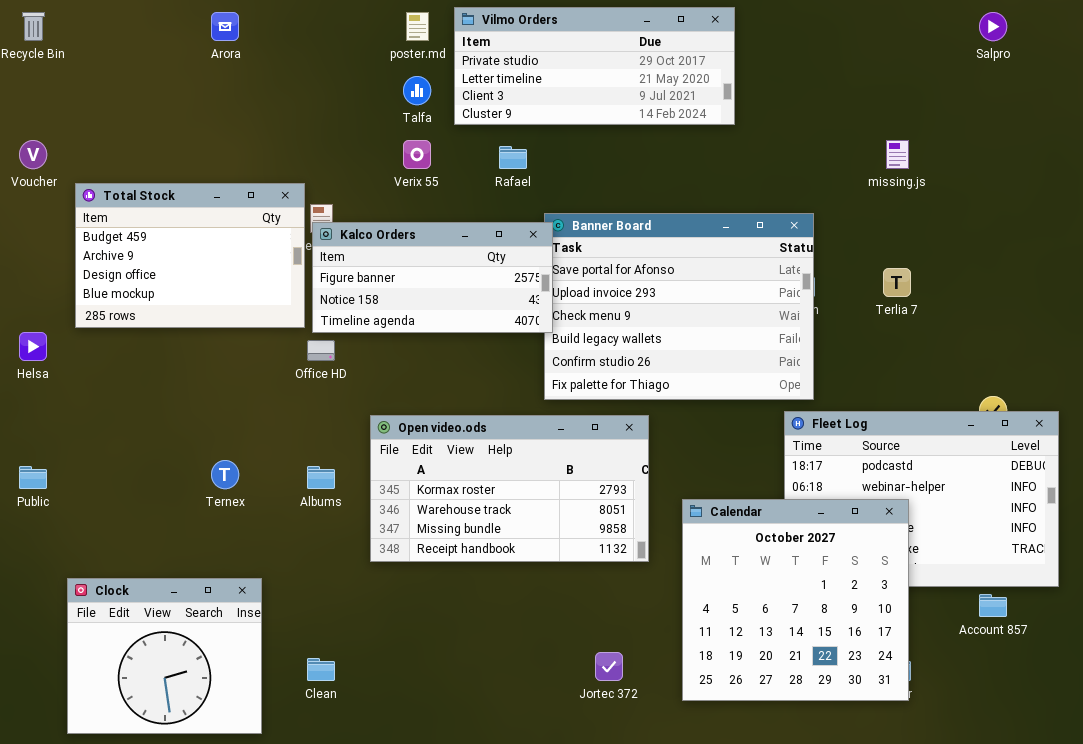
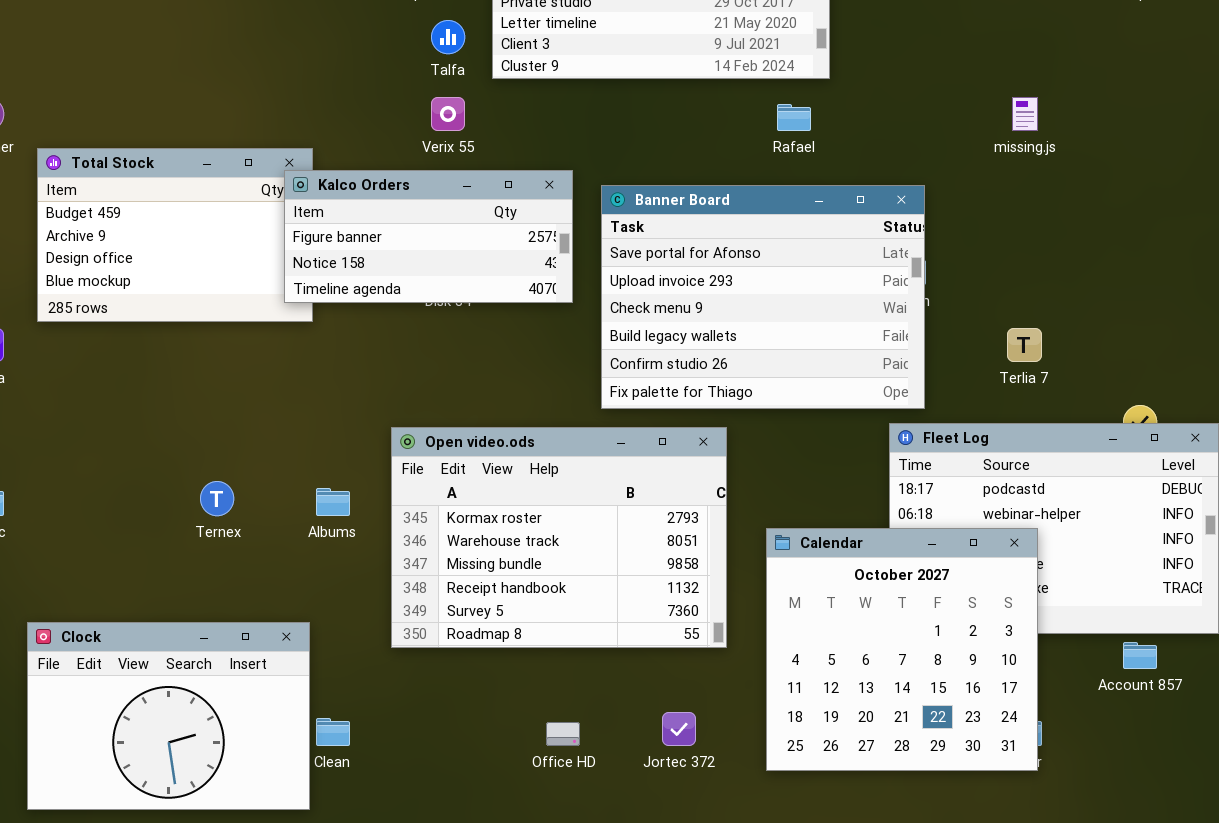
Rafael: [499,146,527,169] -> [777,104,811,131], moved
Kalco Orders: [312,222,553,333] -> [284,170,573,303], moved
Terlia 7: [883,268,911,297] -> [1007,328,1042,362], moved
Office HD: [307,340,335,361] -> [546,722,580,746], moved
Open video.ods: [370,415,649,562] -> [391,427,727,648], resized
Clock: [67,578,262,734] -> [27,622,310,810], resized

